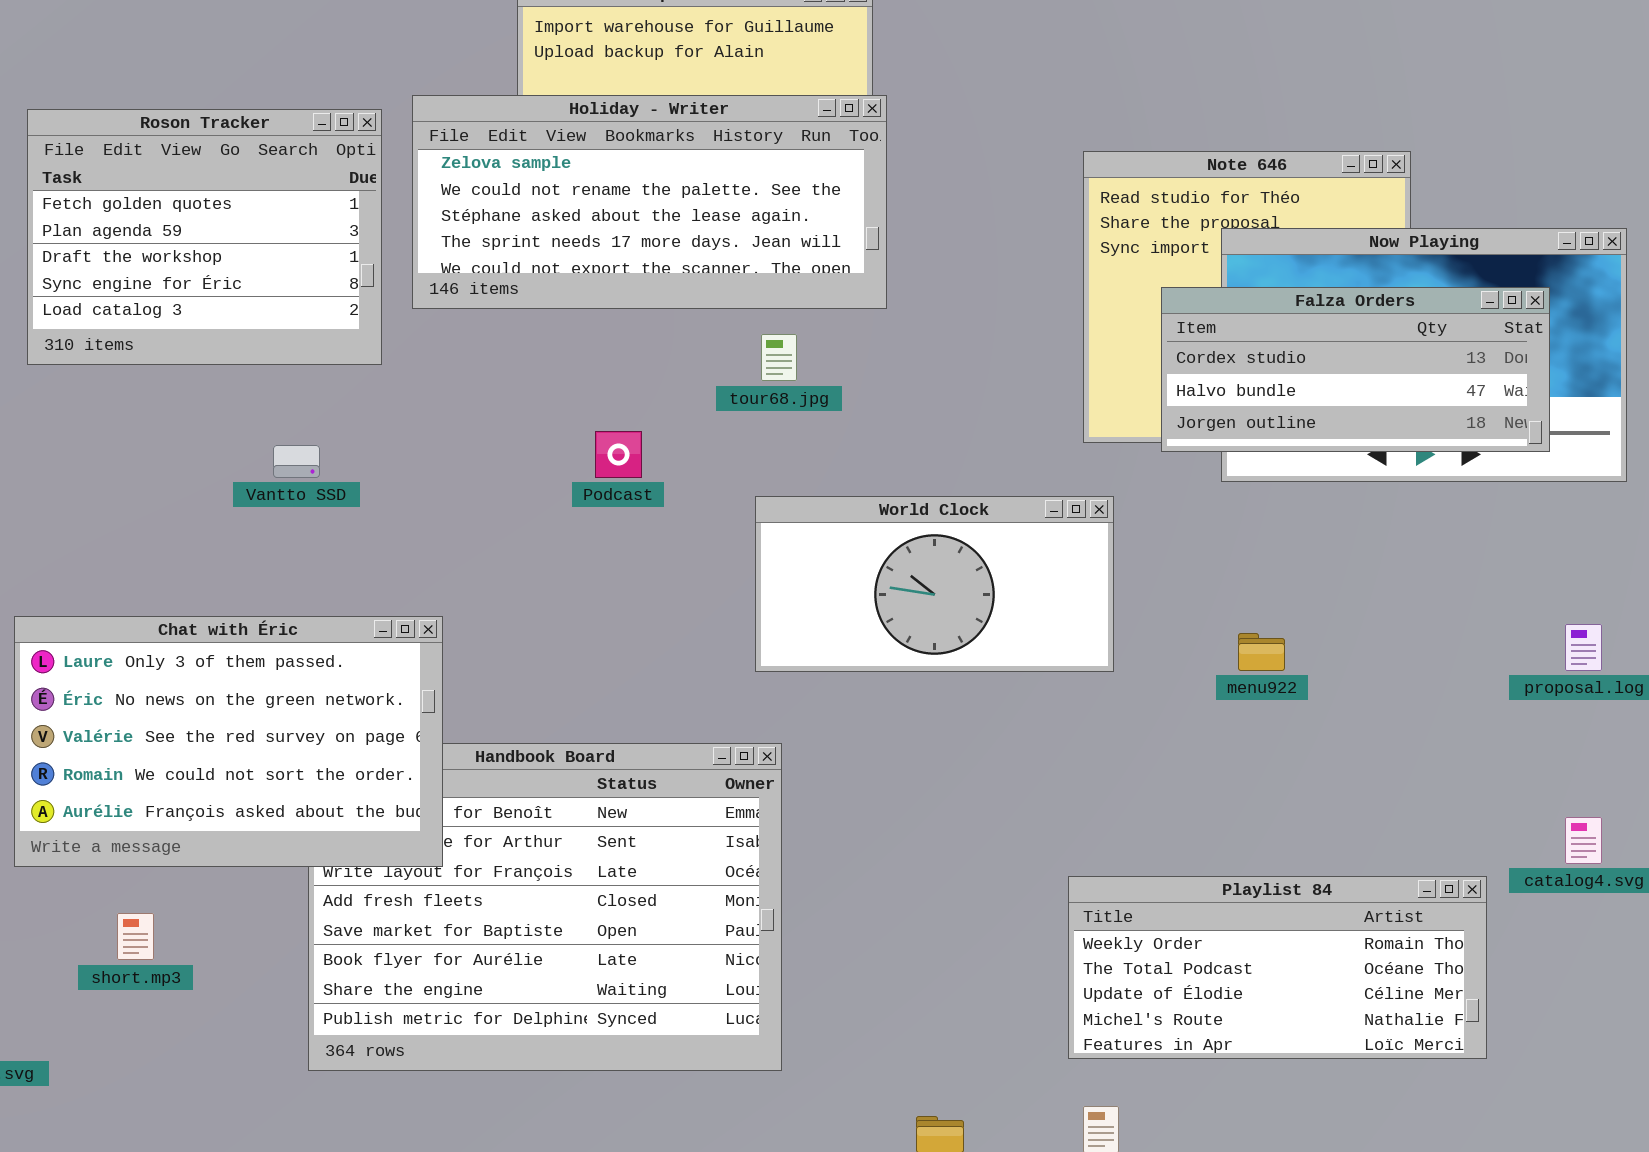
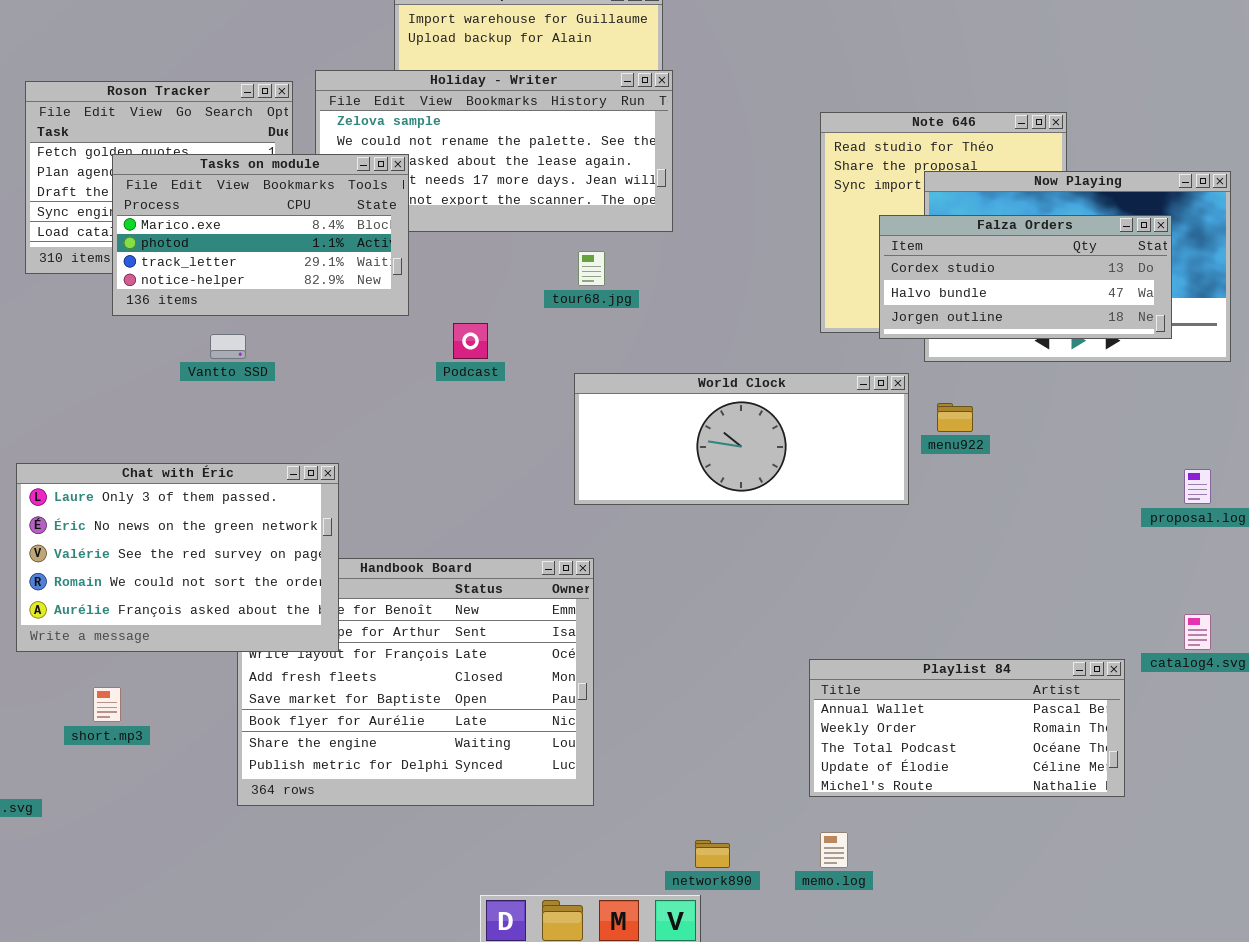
Tasks on module: none -> [112,154,409,316], opened
World Clock: [755,496,1114,672] -> [574,373,909,505], resized
menu922: [1238,633,1285,671] -> [937,403,973,432], moved
Playlist 84: [1068,876,1487,1059] -> [809,659,1125,797], scrolled up 1 row

